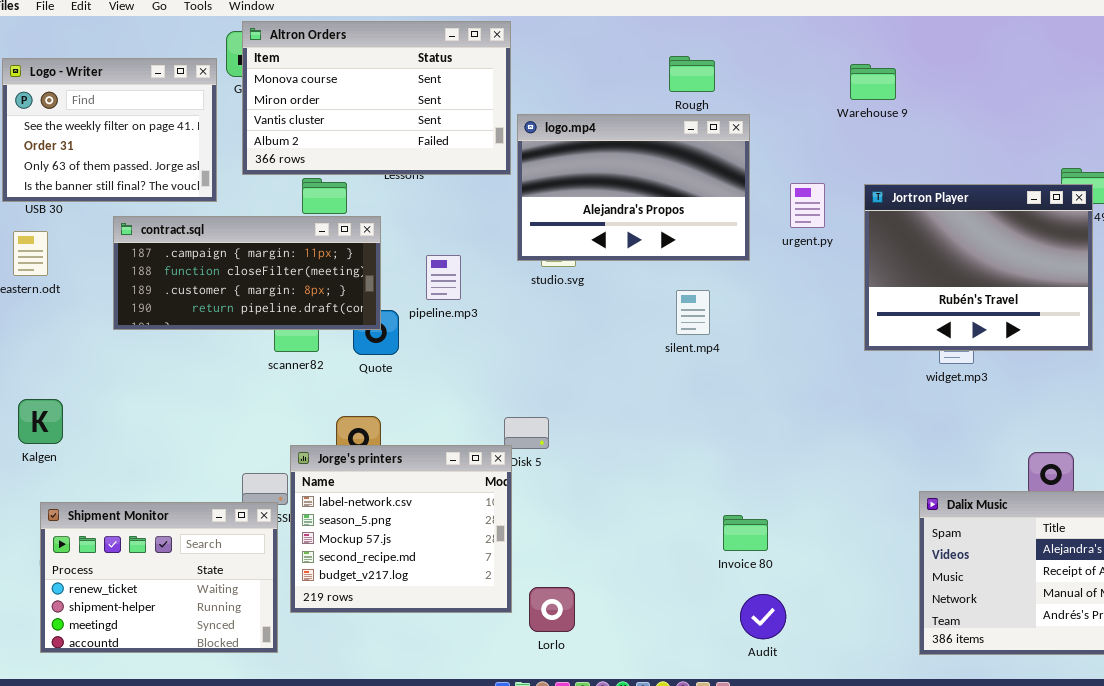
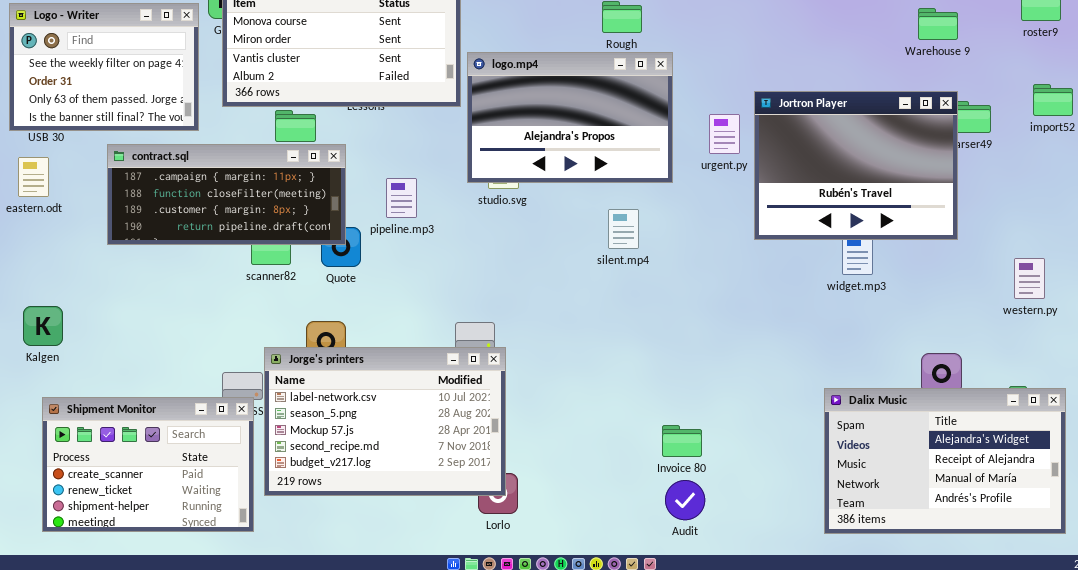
Warehouse 9: [850,64,896,100] -> [918,8,958,40], moved
Jortron Player: [864,184,1093,351] -> [754,91,958,240], moved
Jorge's printers: [290,445,512,613] -> [264,347,506,496], resized
Shipment Monitor: [40,502,278,653] -> [42,397,254,532], scrolled up 1 row
Invoice 80: [723,515,768,551] -> [662,425,702,457], moved

